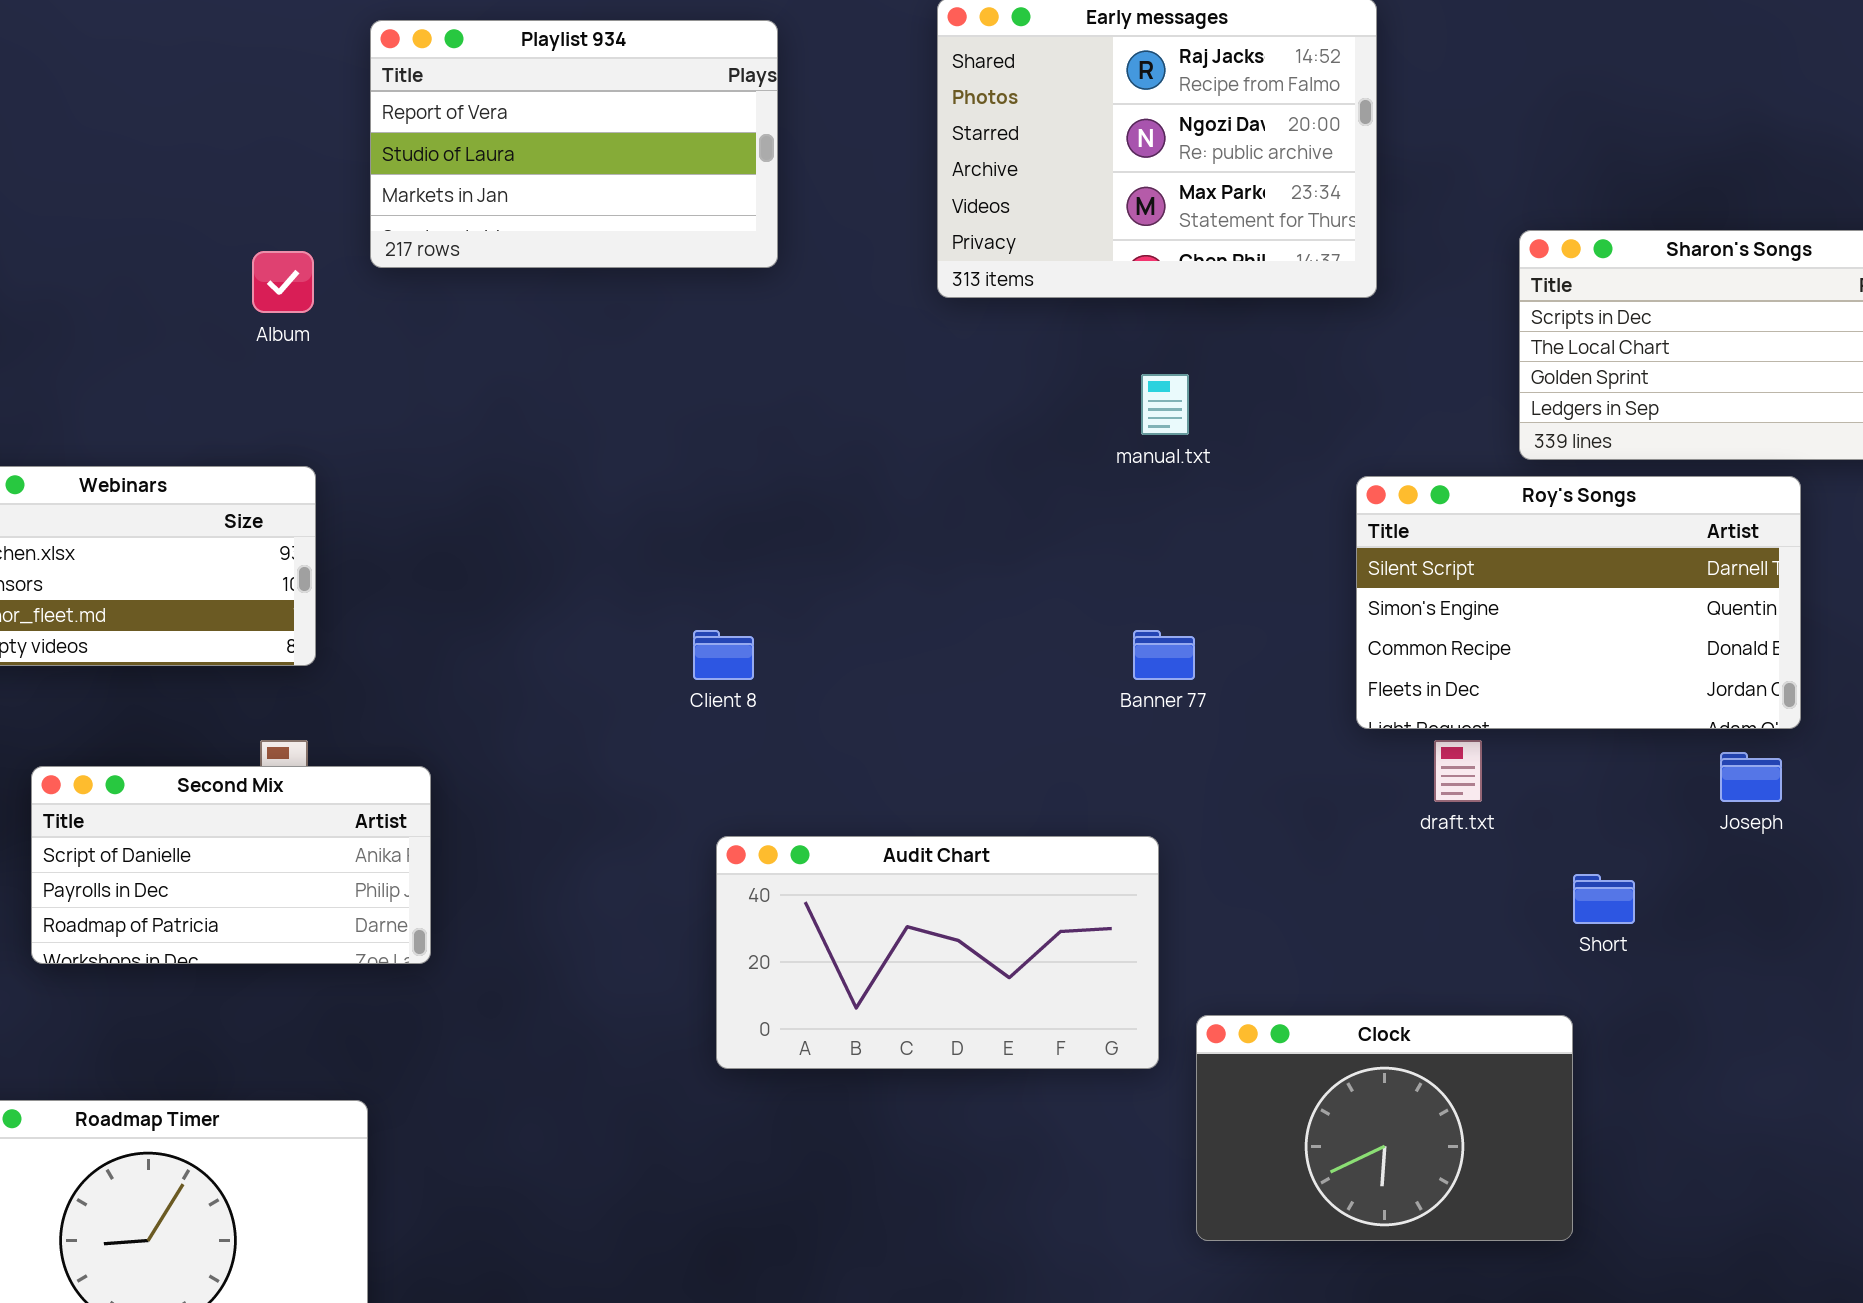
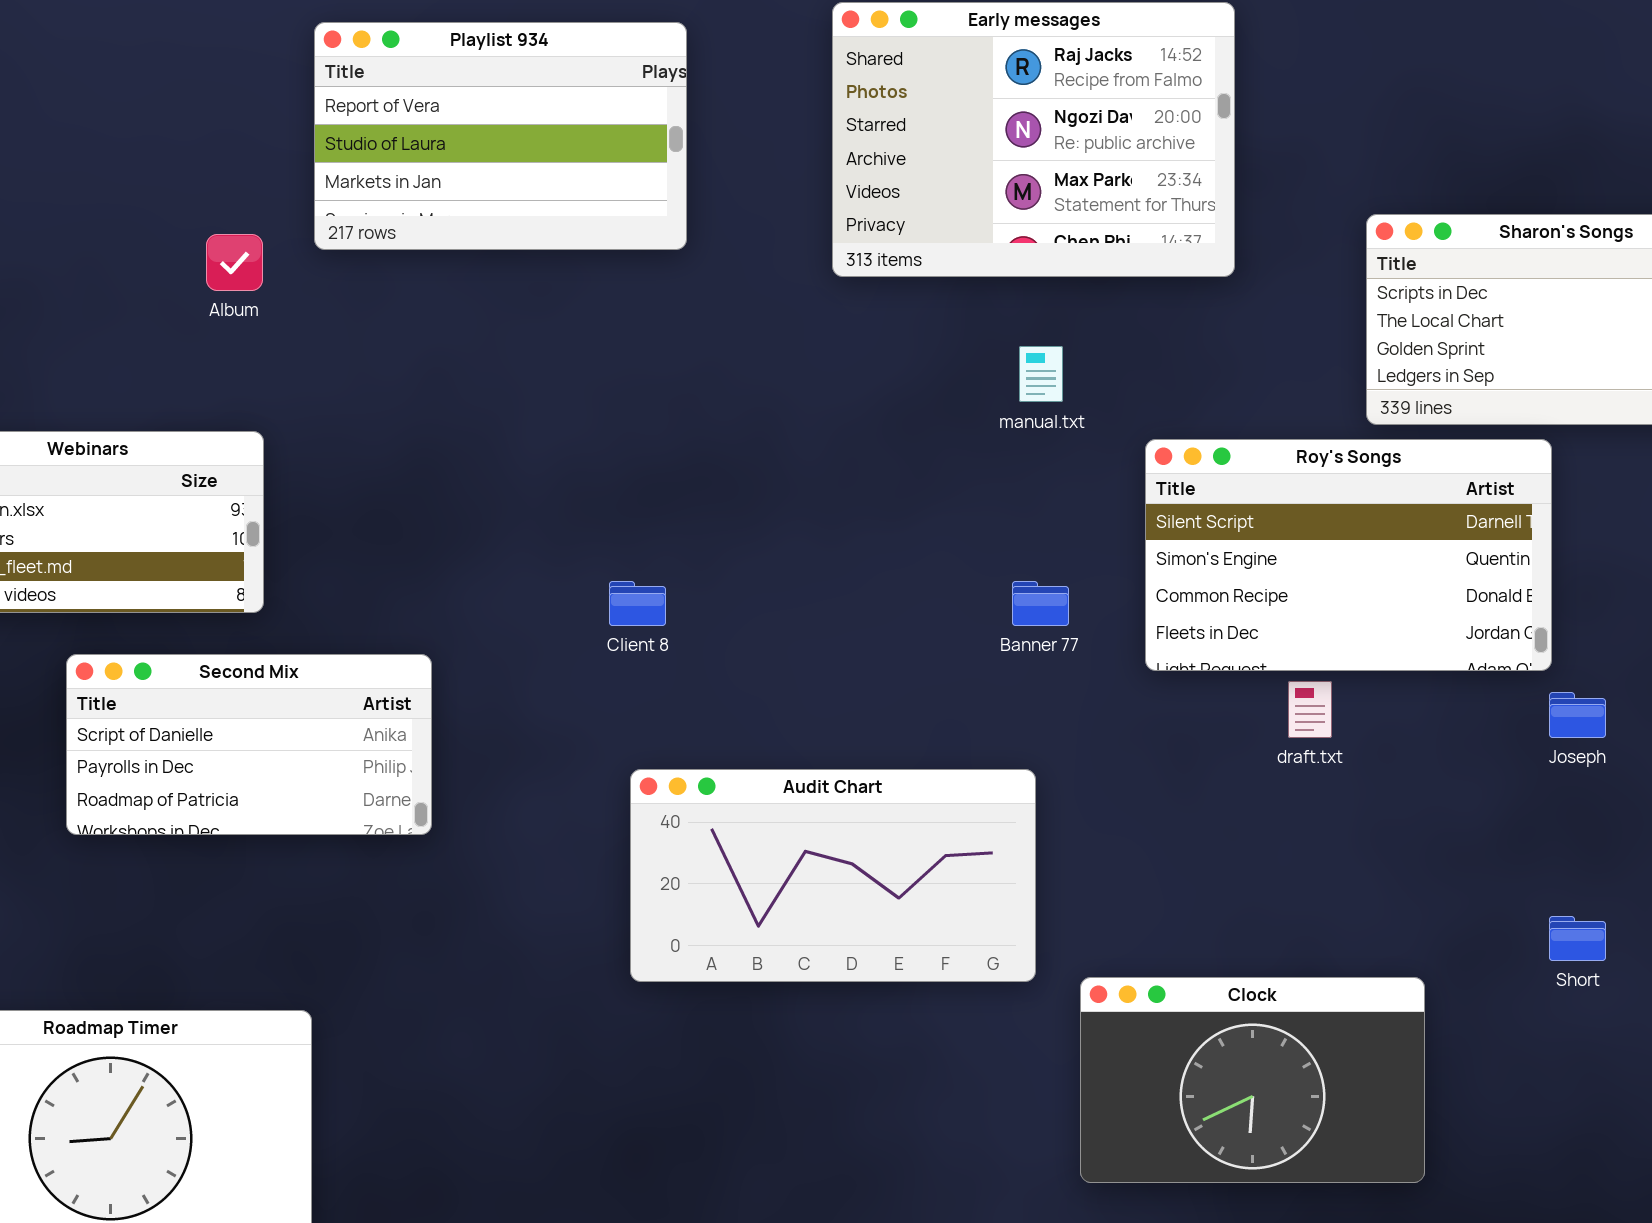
Roy's Songs: [1356,476,1801,729] -> [1145,439,1552,671], moved
Second Mix: [31,766,431,964] -> [66,654,432,835], moved
Short: [1573,874,1635,924] -> [1549,916,1606,961], moved
Clock: [1196,1015,1573,1241] -> [1080,977,1425,1183], moved

